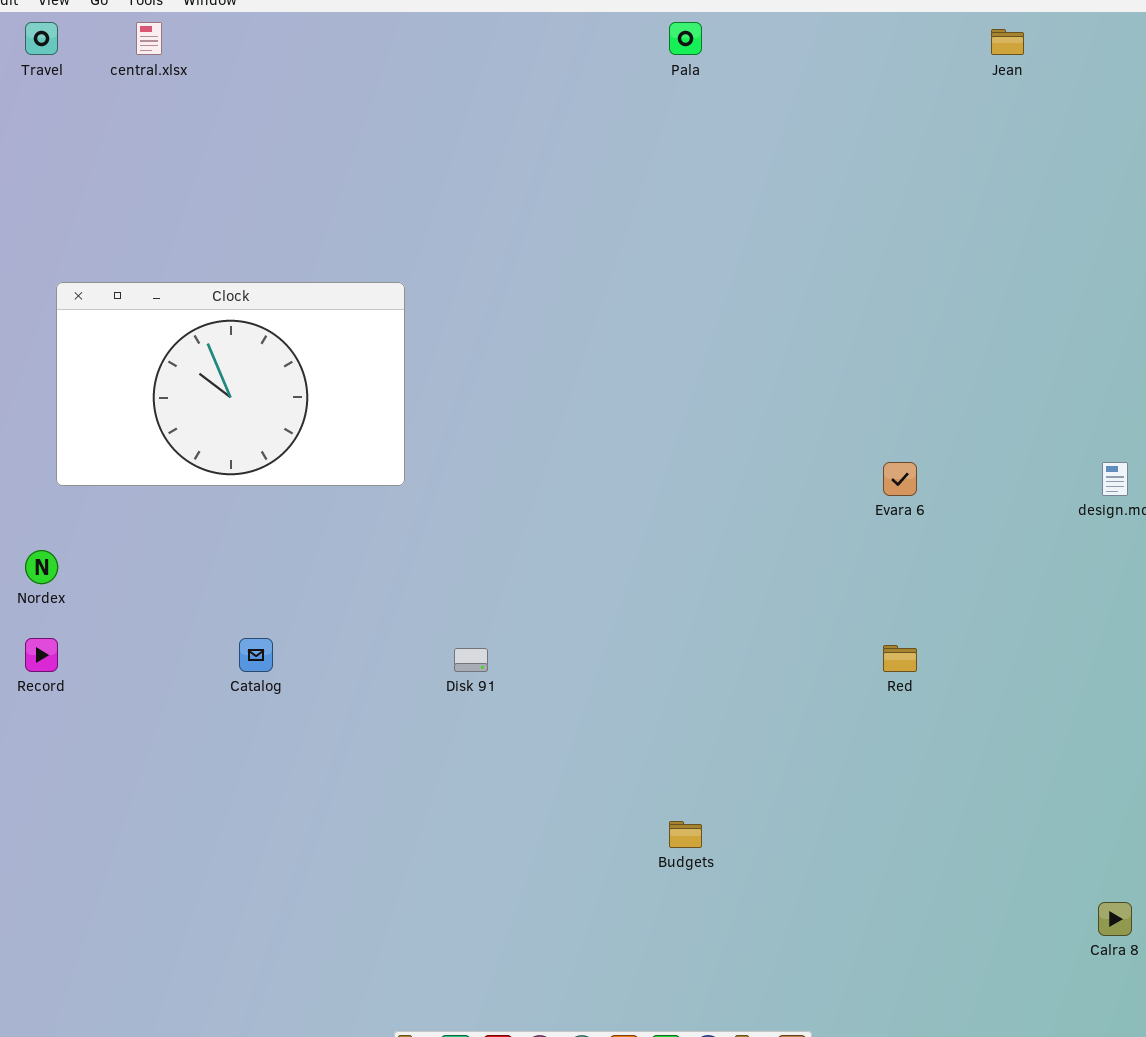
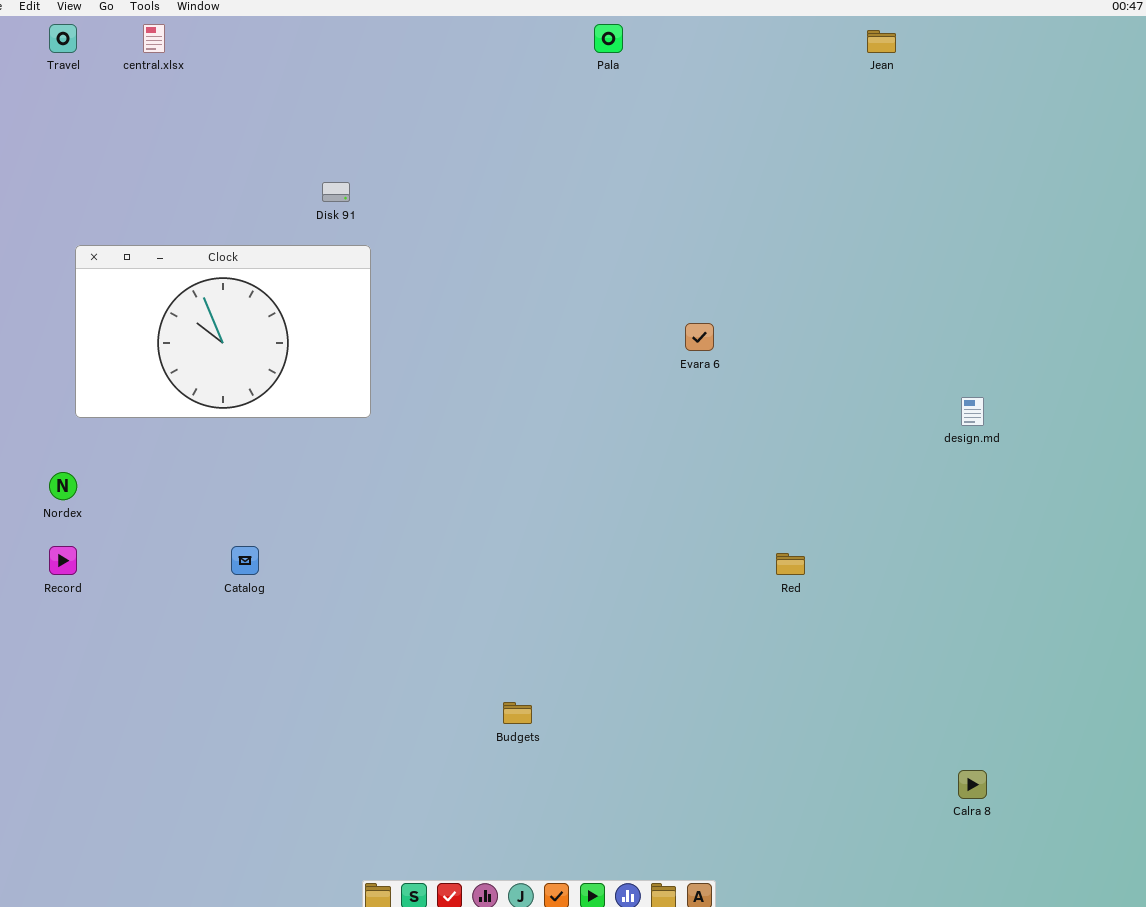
Evara 6: [883,462,917,496] -> [685,323,714,351], moved
Disk 91: [454,648,488,672] -> [322,182,350,202], moved
Budgets: [669,821,702,848] -> [503,702,532,724], moved

